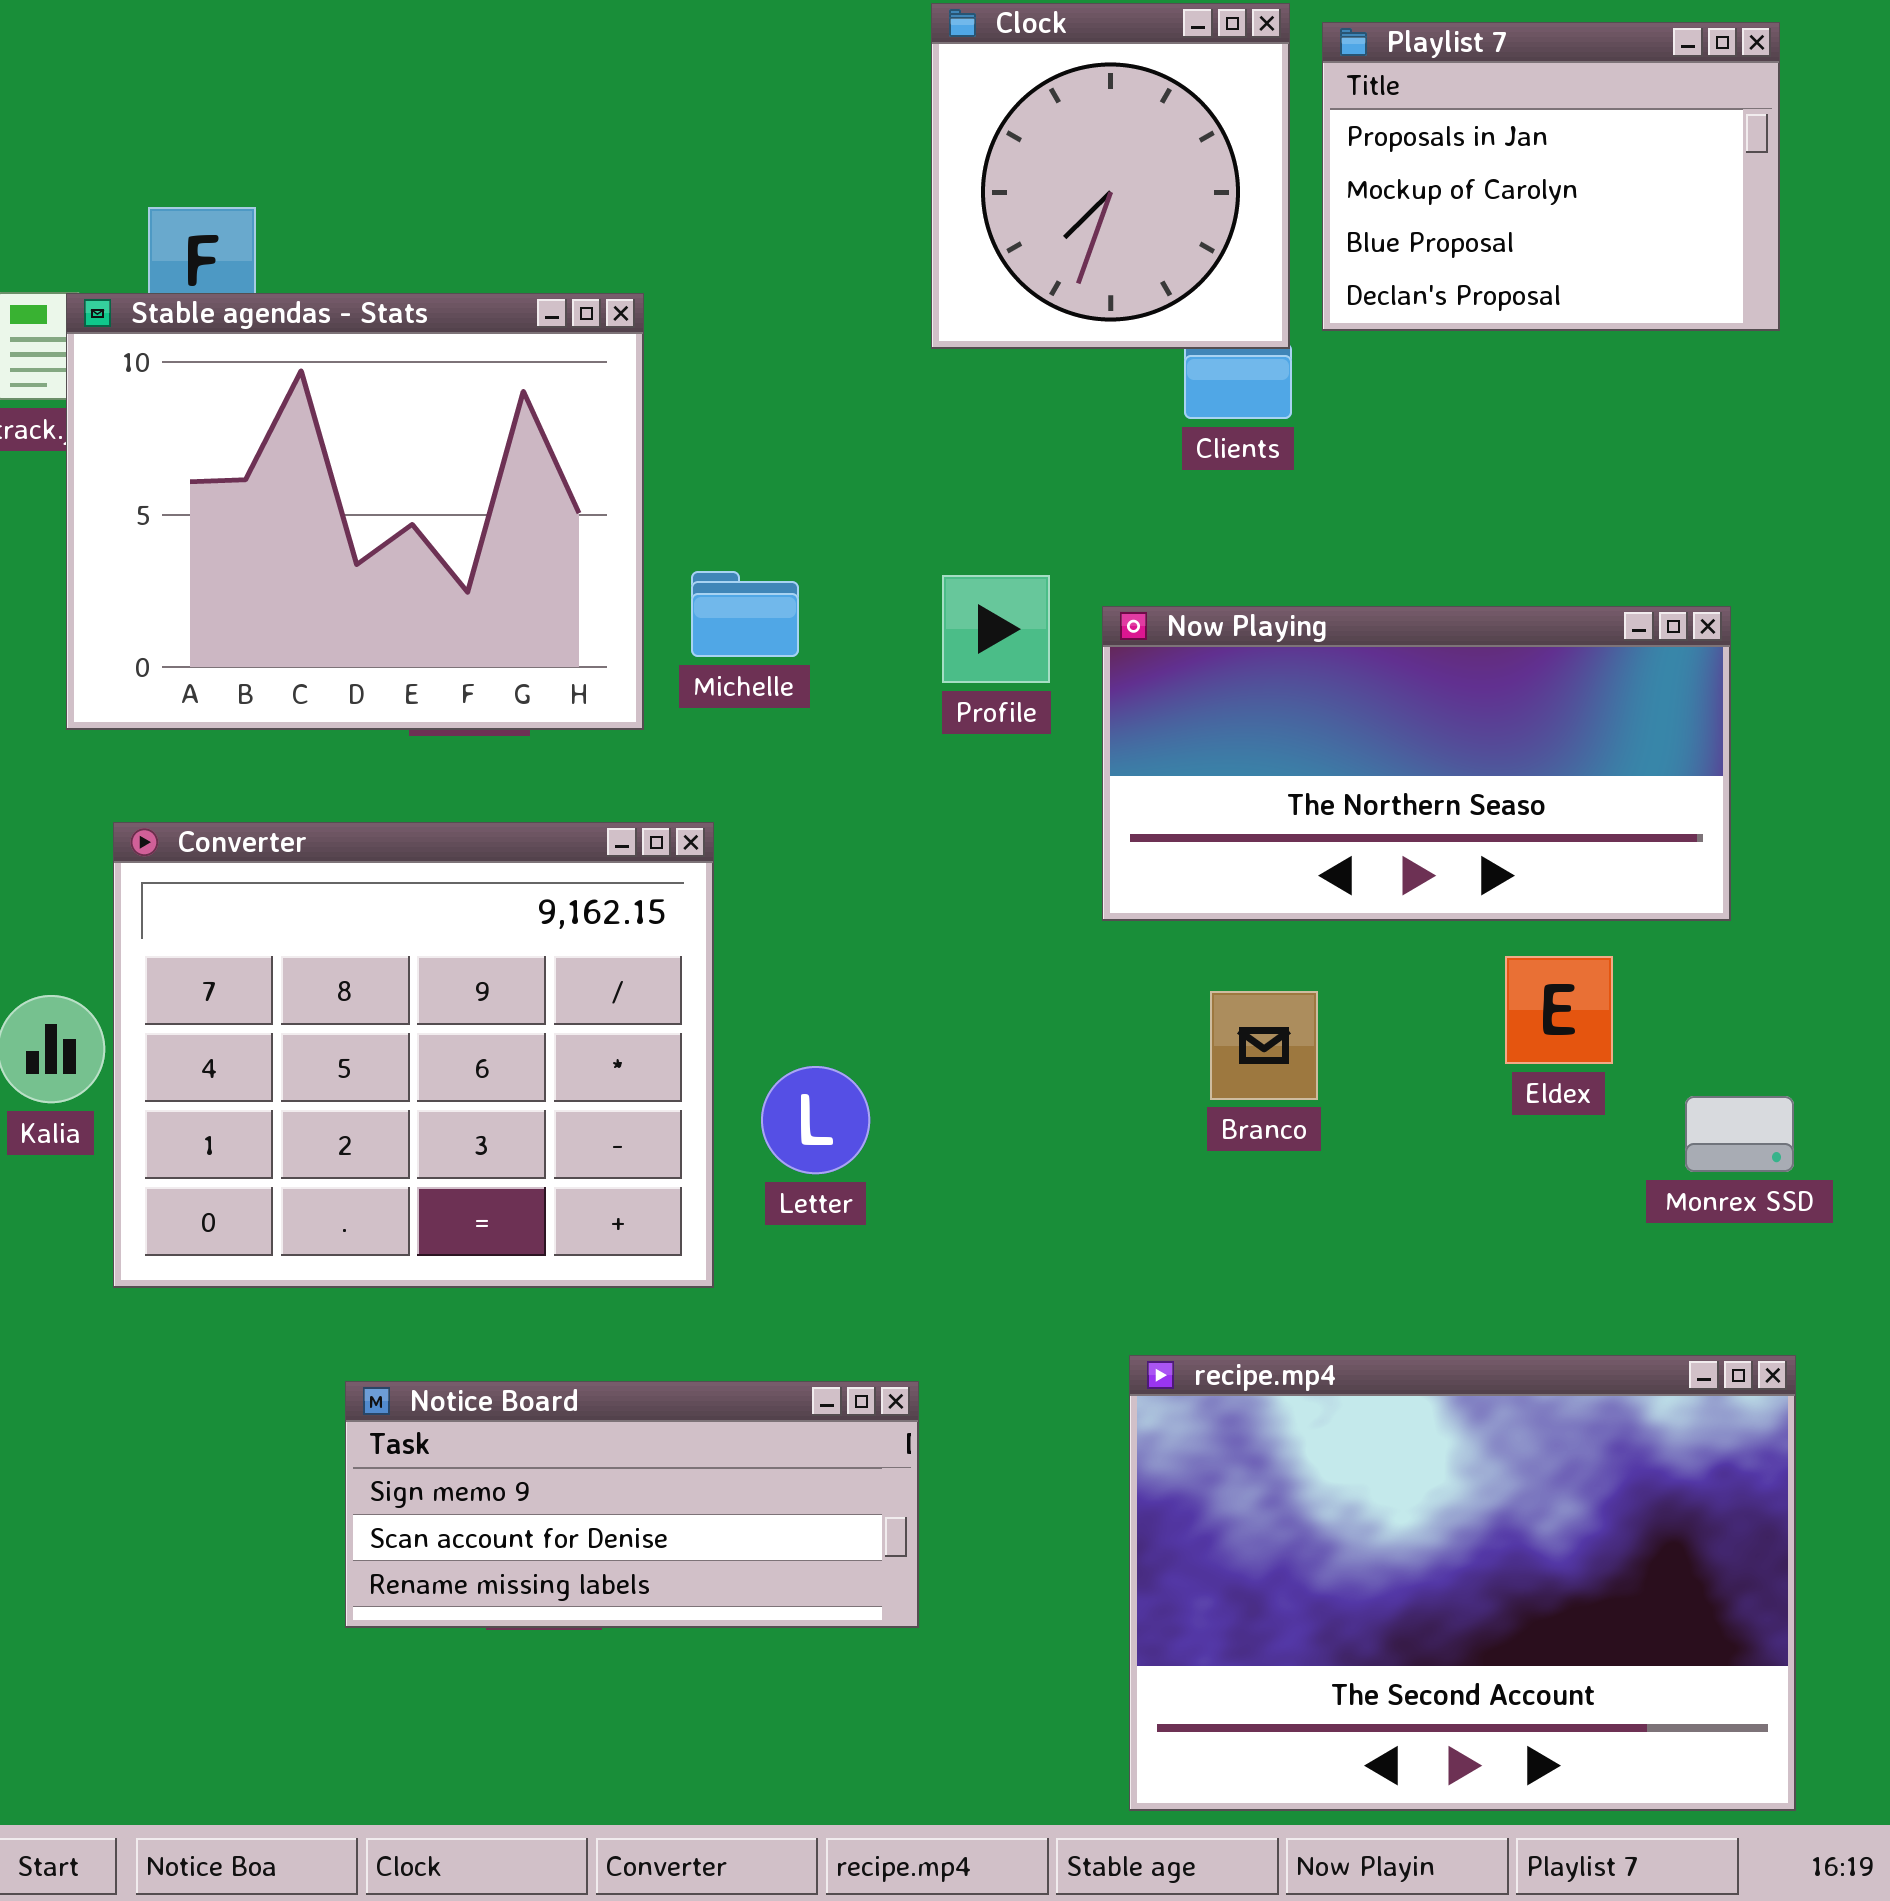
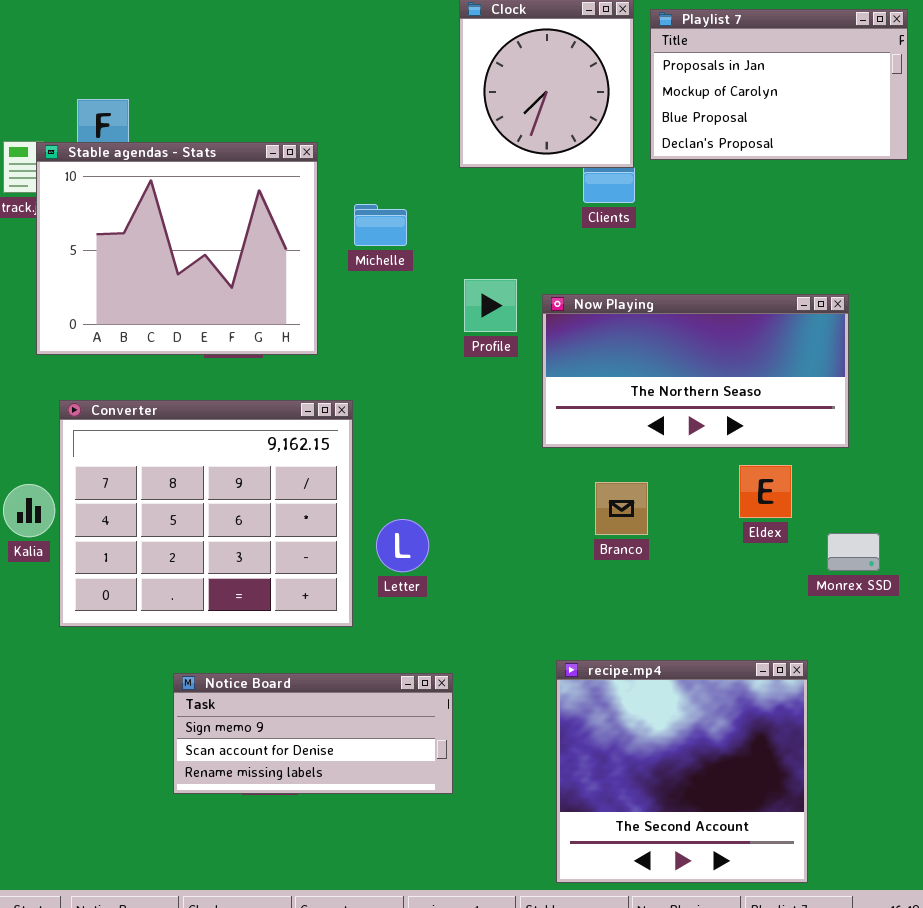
Playlist 7: [1322,22,1780,331] -> [650,9,908,160], resized
Michelle: [691,571,799,657] -> [354,204,407,246], moved
recipe.mp4: [1129,1355,1796,1811] -> [556,660,808,883], resized

